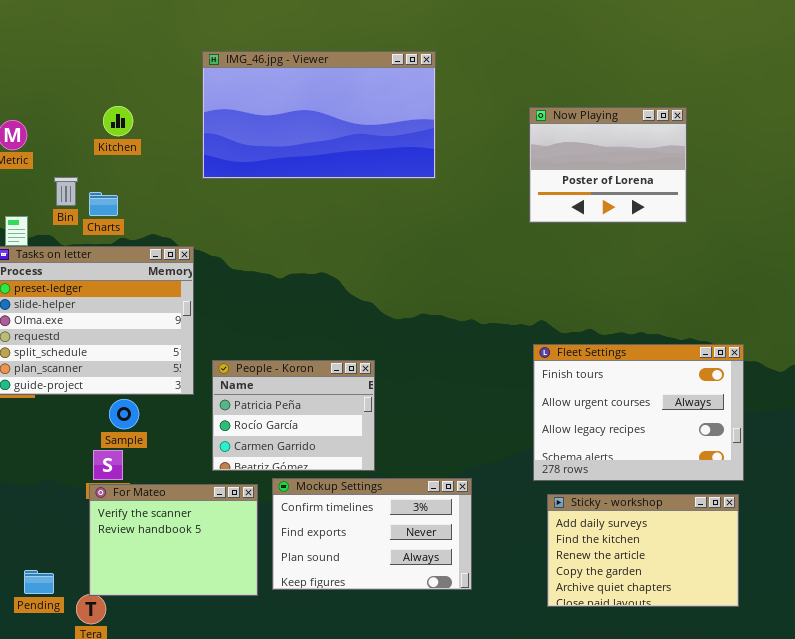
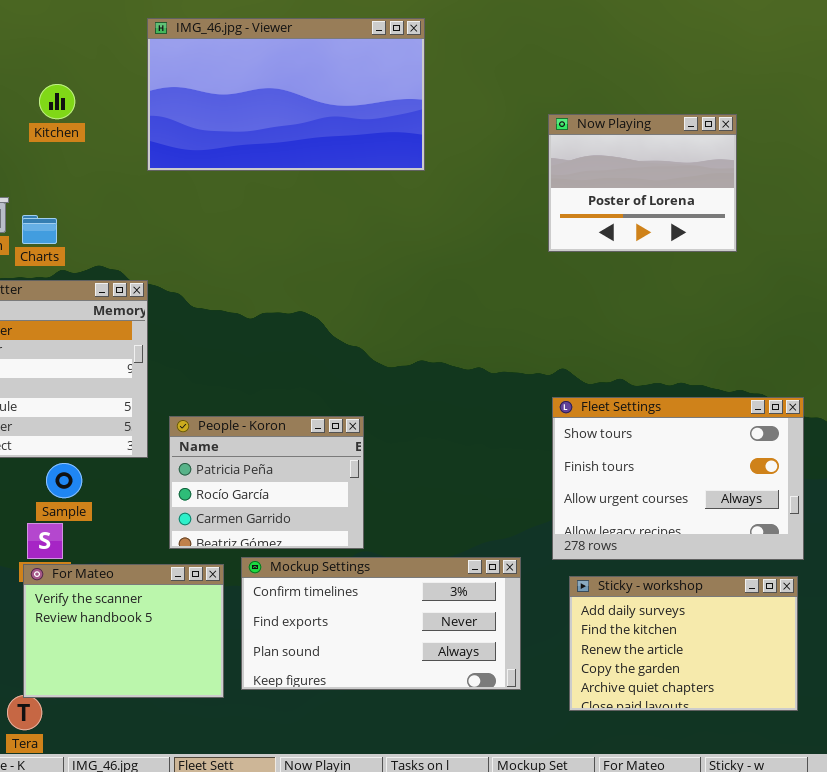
IMG_46.jpg - Viewer: [202,51,436,179] -> [147,18,425,171], moved
Kitchen: [103,106,133,136] -> [39,84,75,119], moved
Fleet Settings: [533,344,744,481] -> [552,397,804,560], scrolled up 1 row
Mockup Settings: [272,478,472,590] -> [241,557,521,690], resized

